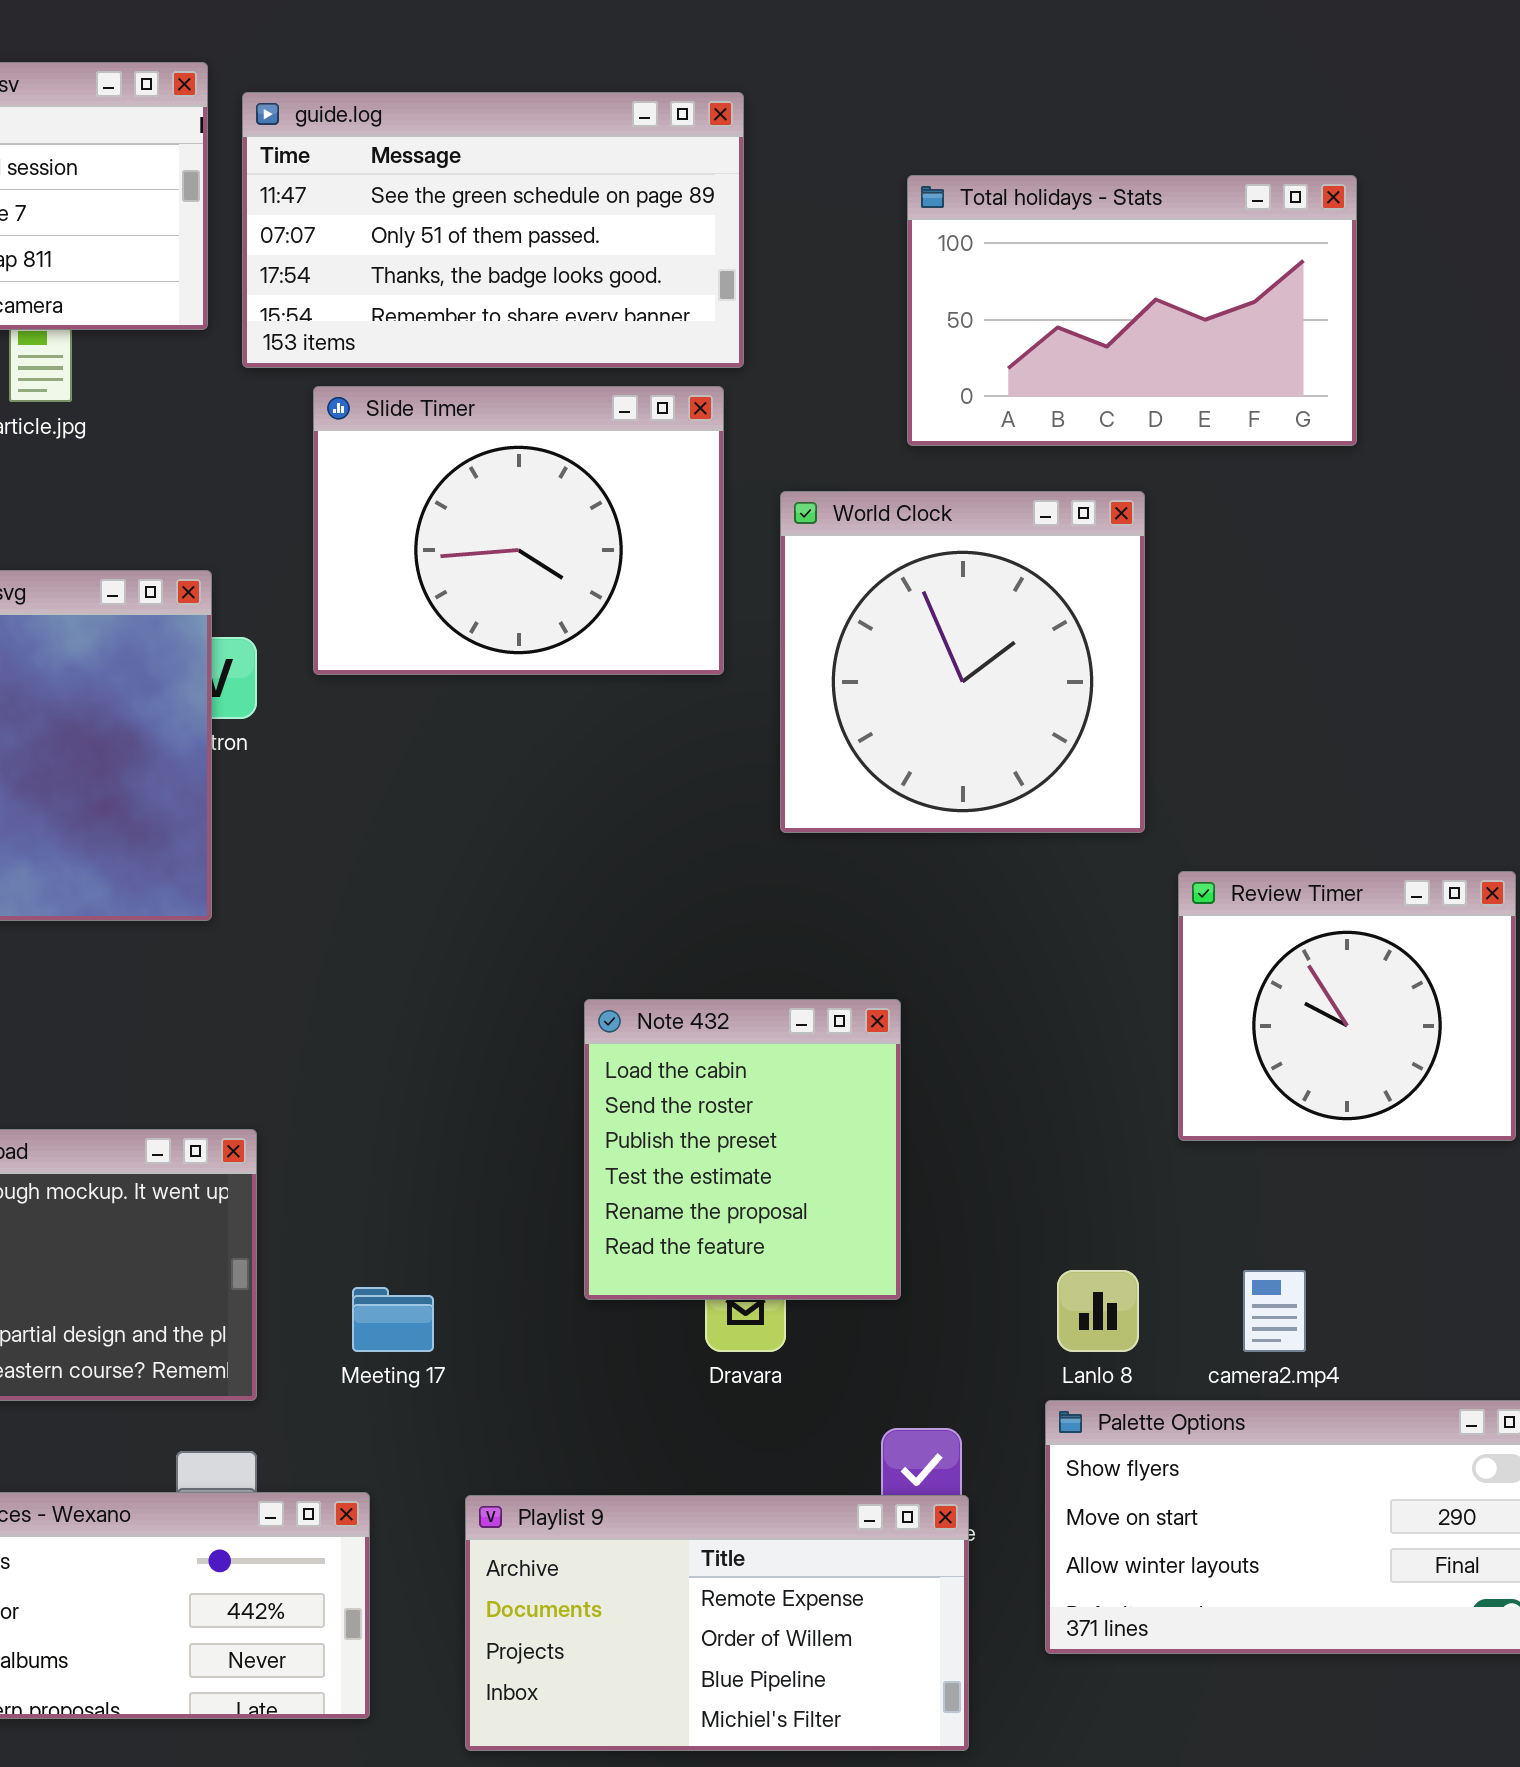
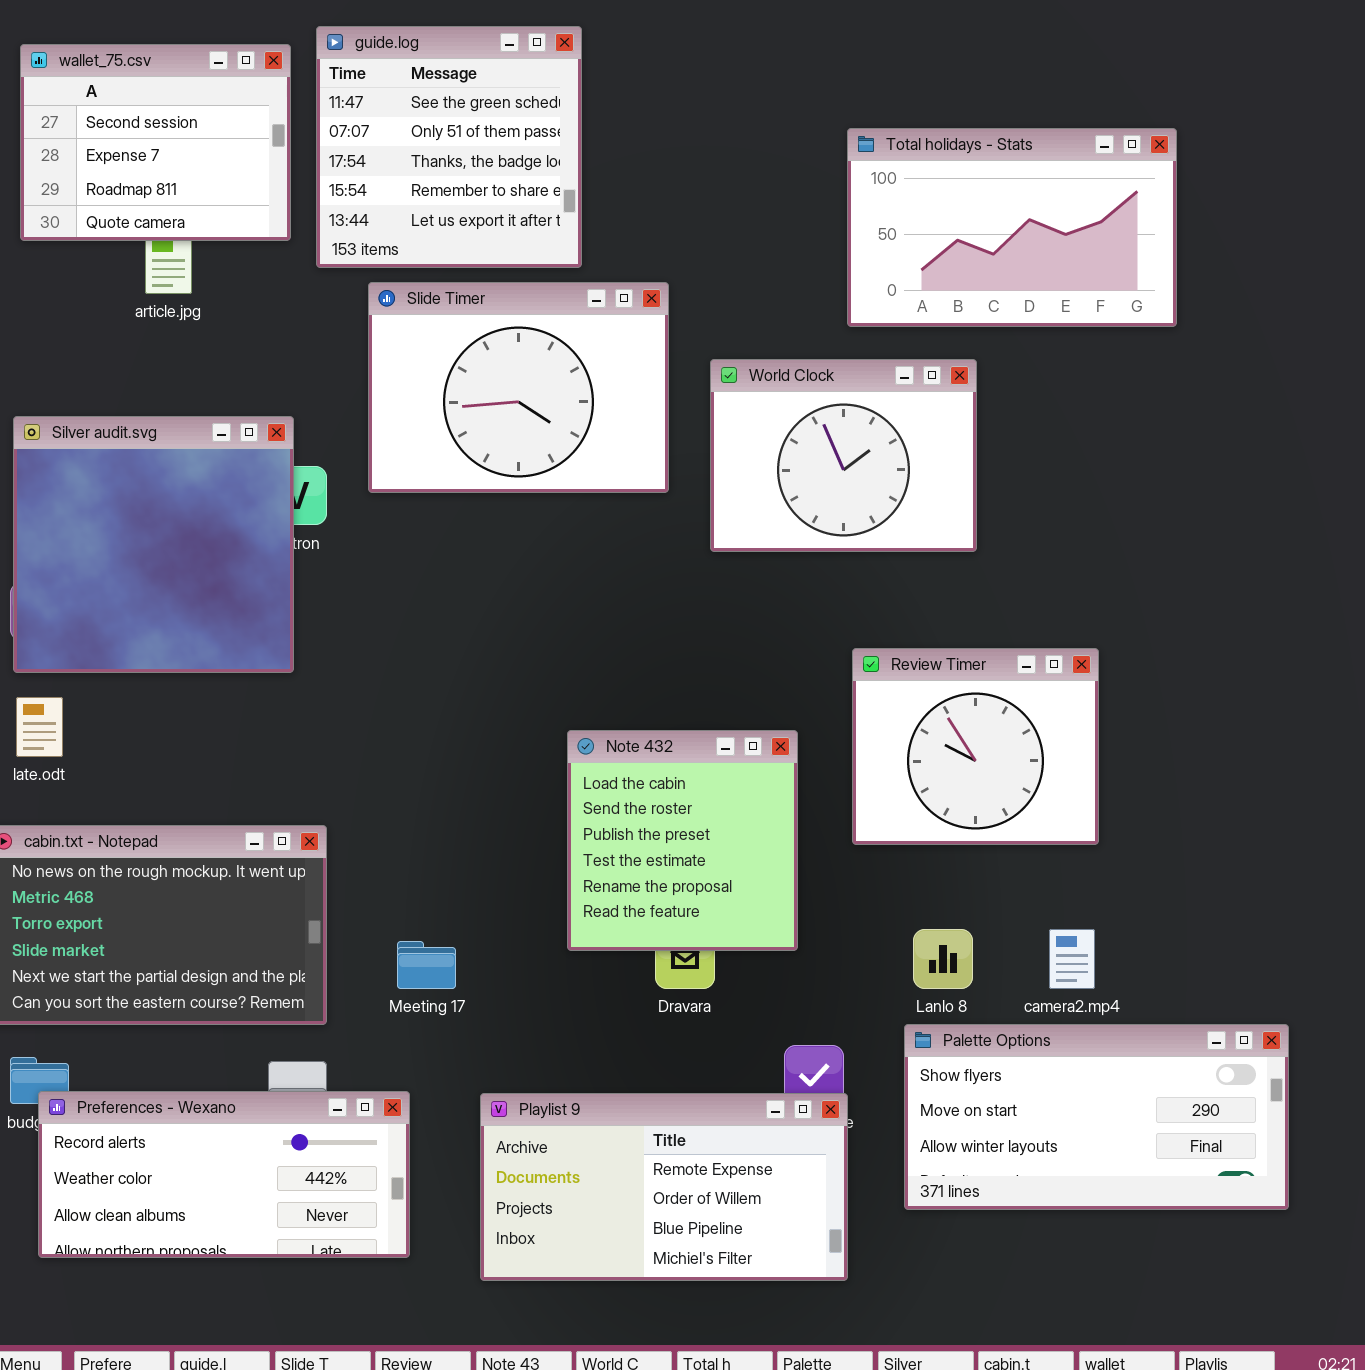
guide.log: [242,92,744,368] -> [316,26,582,268], resized
Total holidays - Stats: [907,175,1357,446] -> [847,128,1177,327], moved
World Clock: [780,491,1145,833] -> [710,359,977,552], resized
Review Timer: [1178,871,1516,1141] -> [852,648,1099,845], moved

